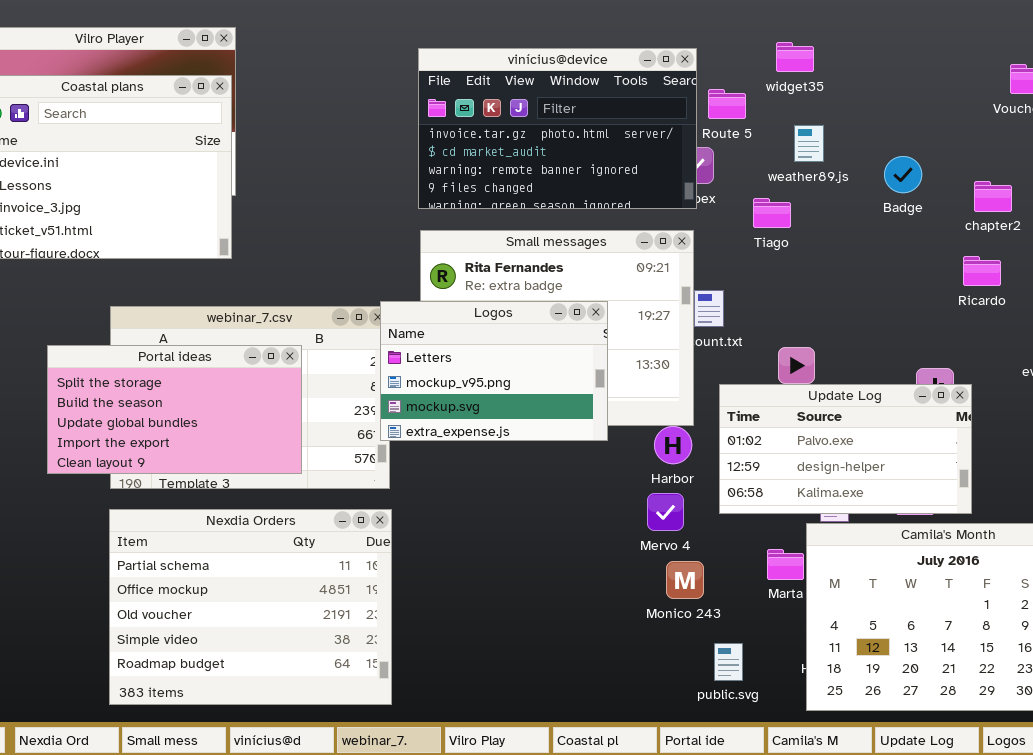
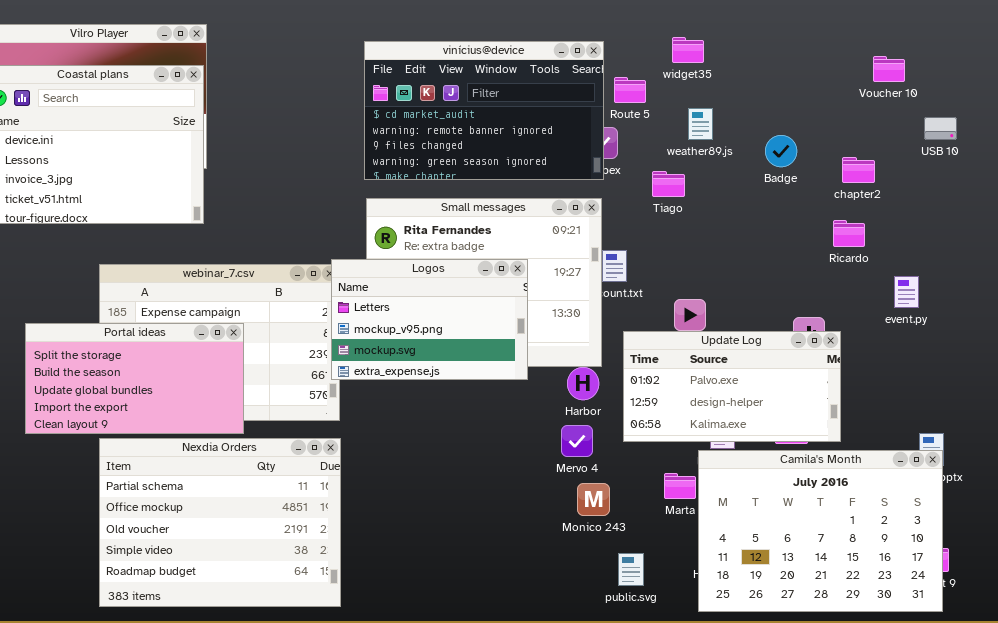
vinícius@device: [418,48,697,209] -> [364,41,604,180], scrolled down 1 row
Portal ideas: [47,345,302,474] -> [25,323,244,434], moved

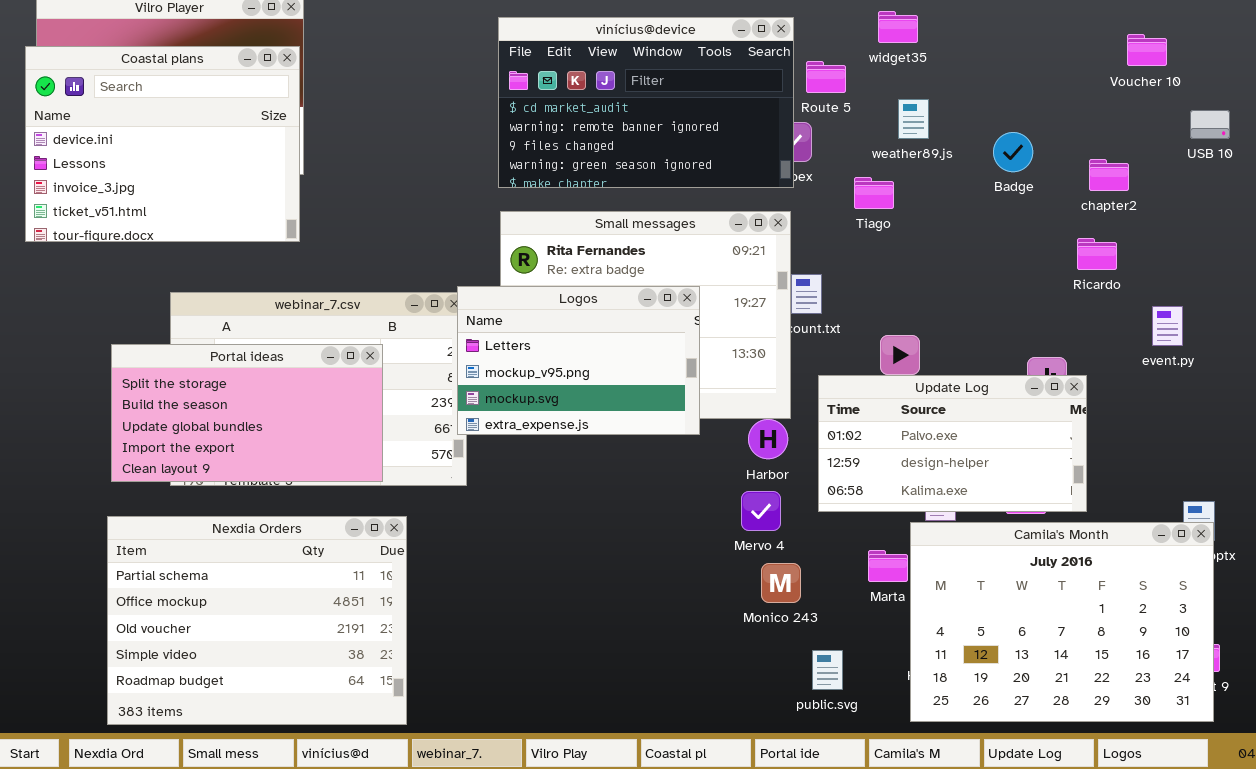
Portal ideas: [25,323,244,434] -> [111,344,383,482], moved
Nexdia Orders: [99,438,341,607] -> [107,516,407,725], moved

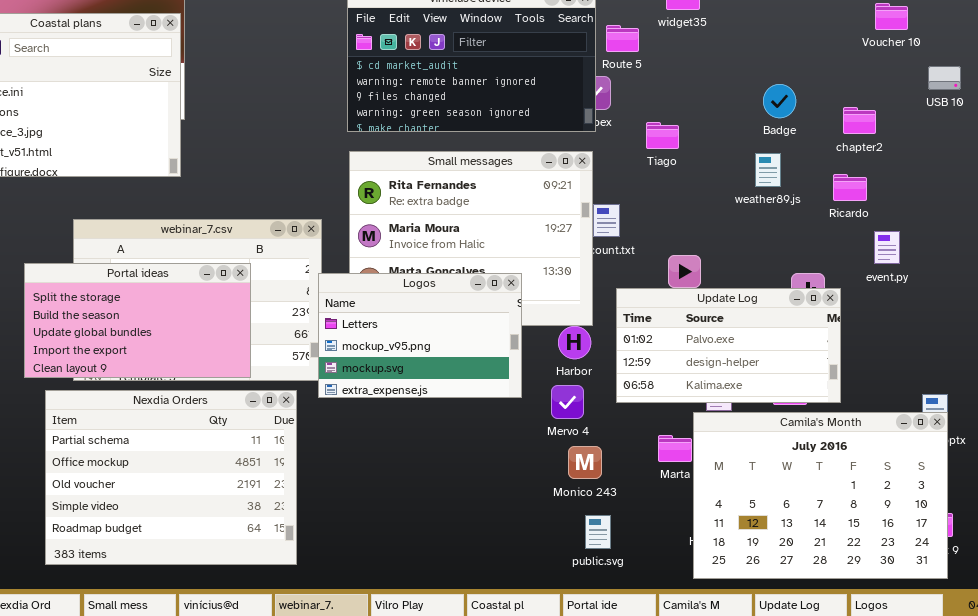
weather89.js: [898,99,929,139] -> [755,153,781,187], moved
Logos: [457,286,700,435] -> [318,273,522,398], moved
event.py: [1152,306,1183,346] -> [874,231,900,264], moved
Nexdia Orders: [107,516,407,725] -> [45,390,297,565], moved
public.svg: [812,650,843,690] -> [585,515,611,549], moved

